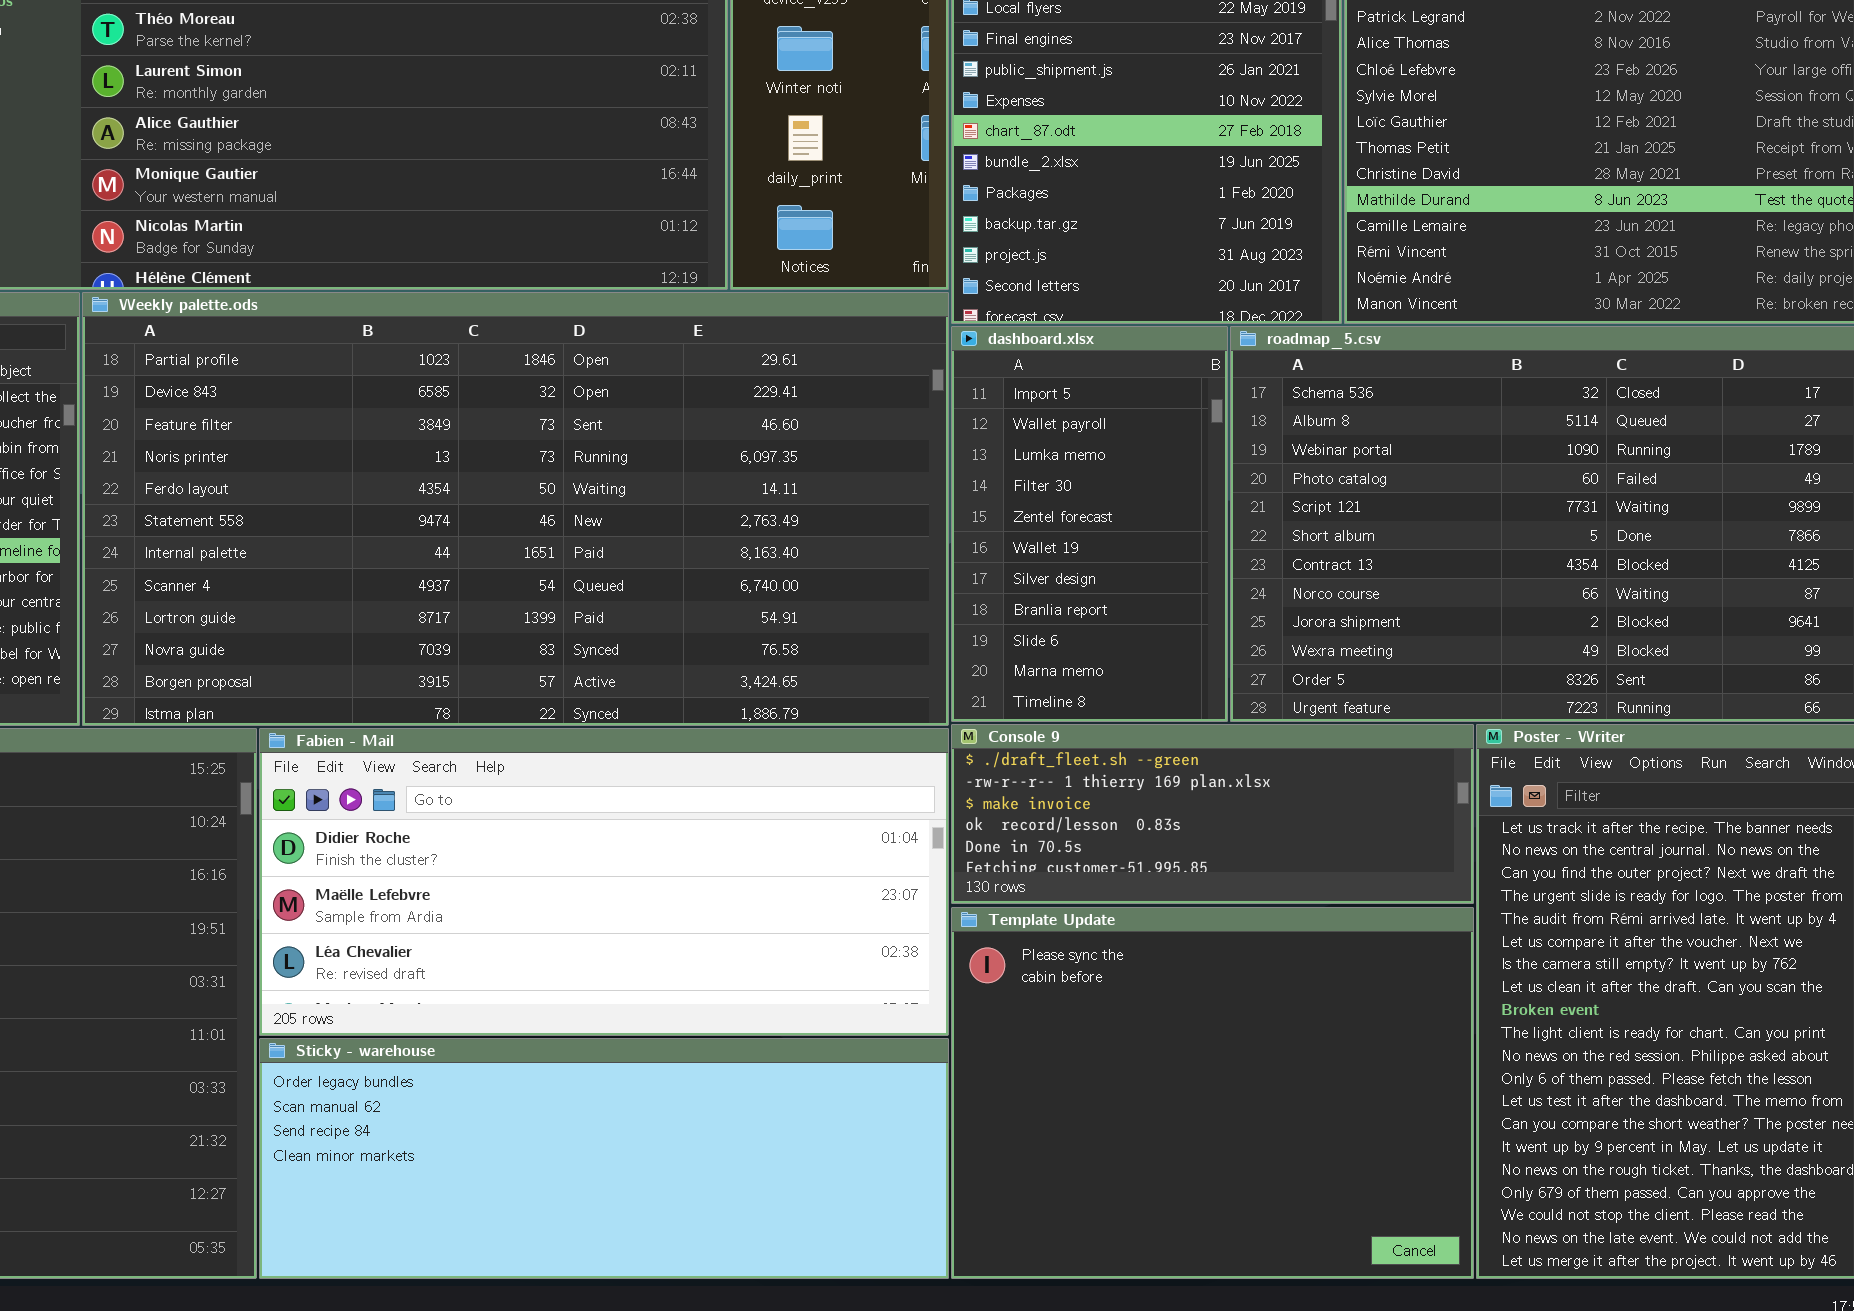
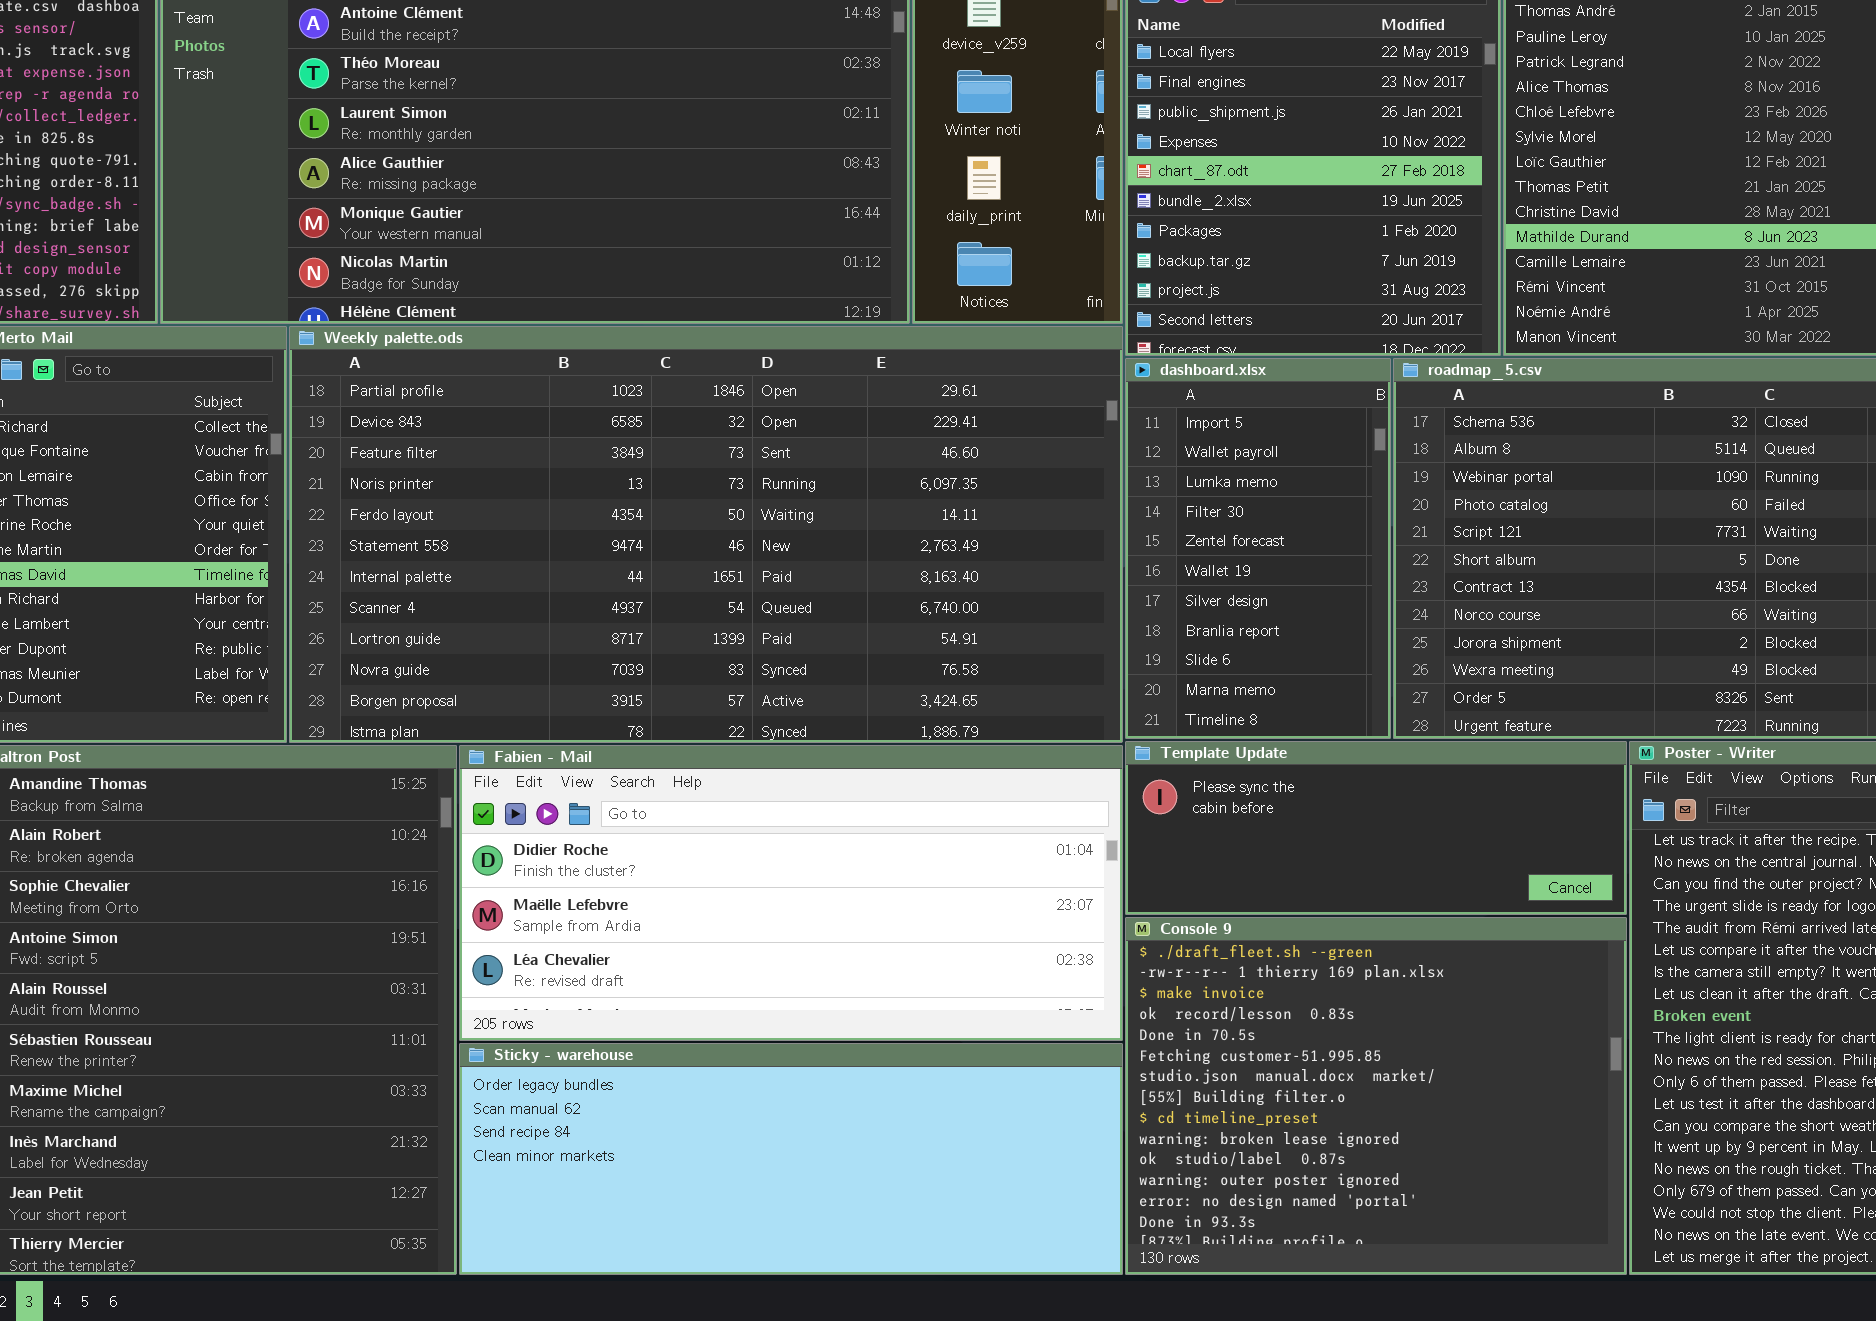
Console 9: [951,724,1474,904] -> [1125,917,1627,1275], moved, resized
Template Update: [951,907,1474,1279] -> [1125,741,1627,915], moved, resized

